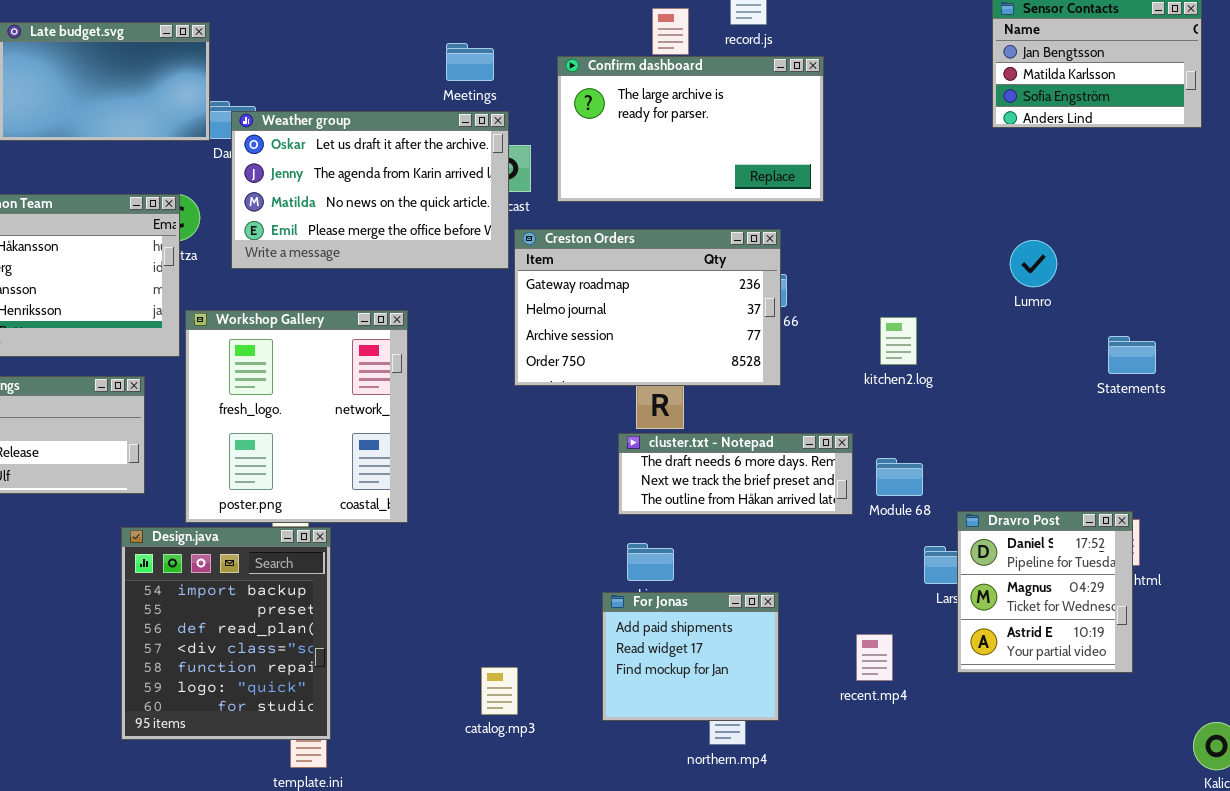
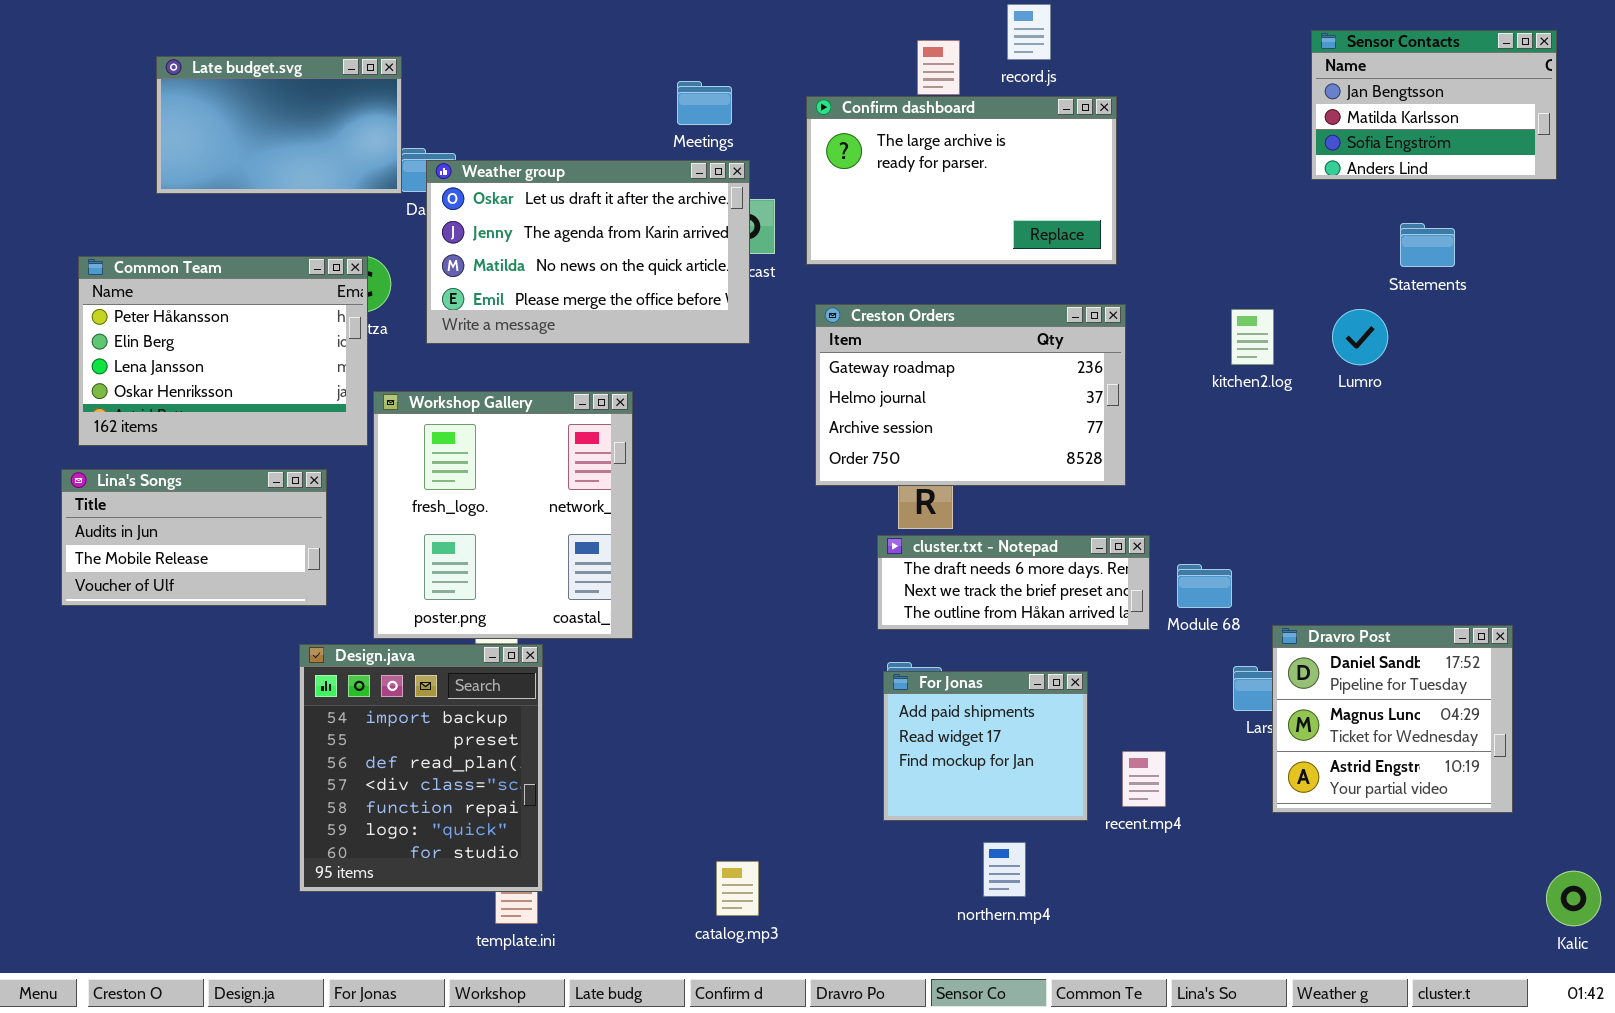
Creston Orders: [514,229,781,386] -> [815,304,1126,486], moved
kitchen2.log: [880,317,917,365] -> [1231,309,1274,365], moved
Statements: [1108,336,1156,374] -> [1400,223,1455,267], moved
Dravro Post: [957,511,1133,673] -> [1272,625,1513,813], resized
For Jonas: [602,592,779,721] -> [883,671,1088,821], moved
recent.mp4: [856,634,893,681] -> [1122,751,1166,807], moved
catalog.mp3: [481,667,518,715] -> [716,861,759,916], moved

